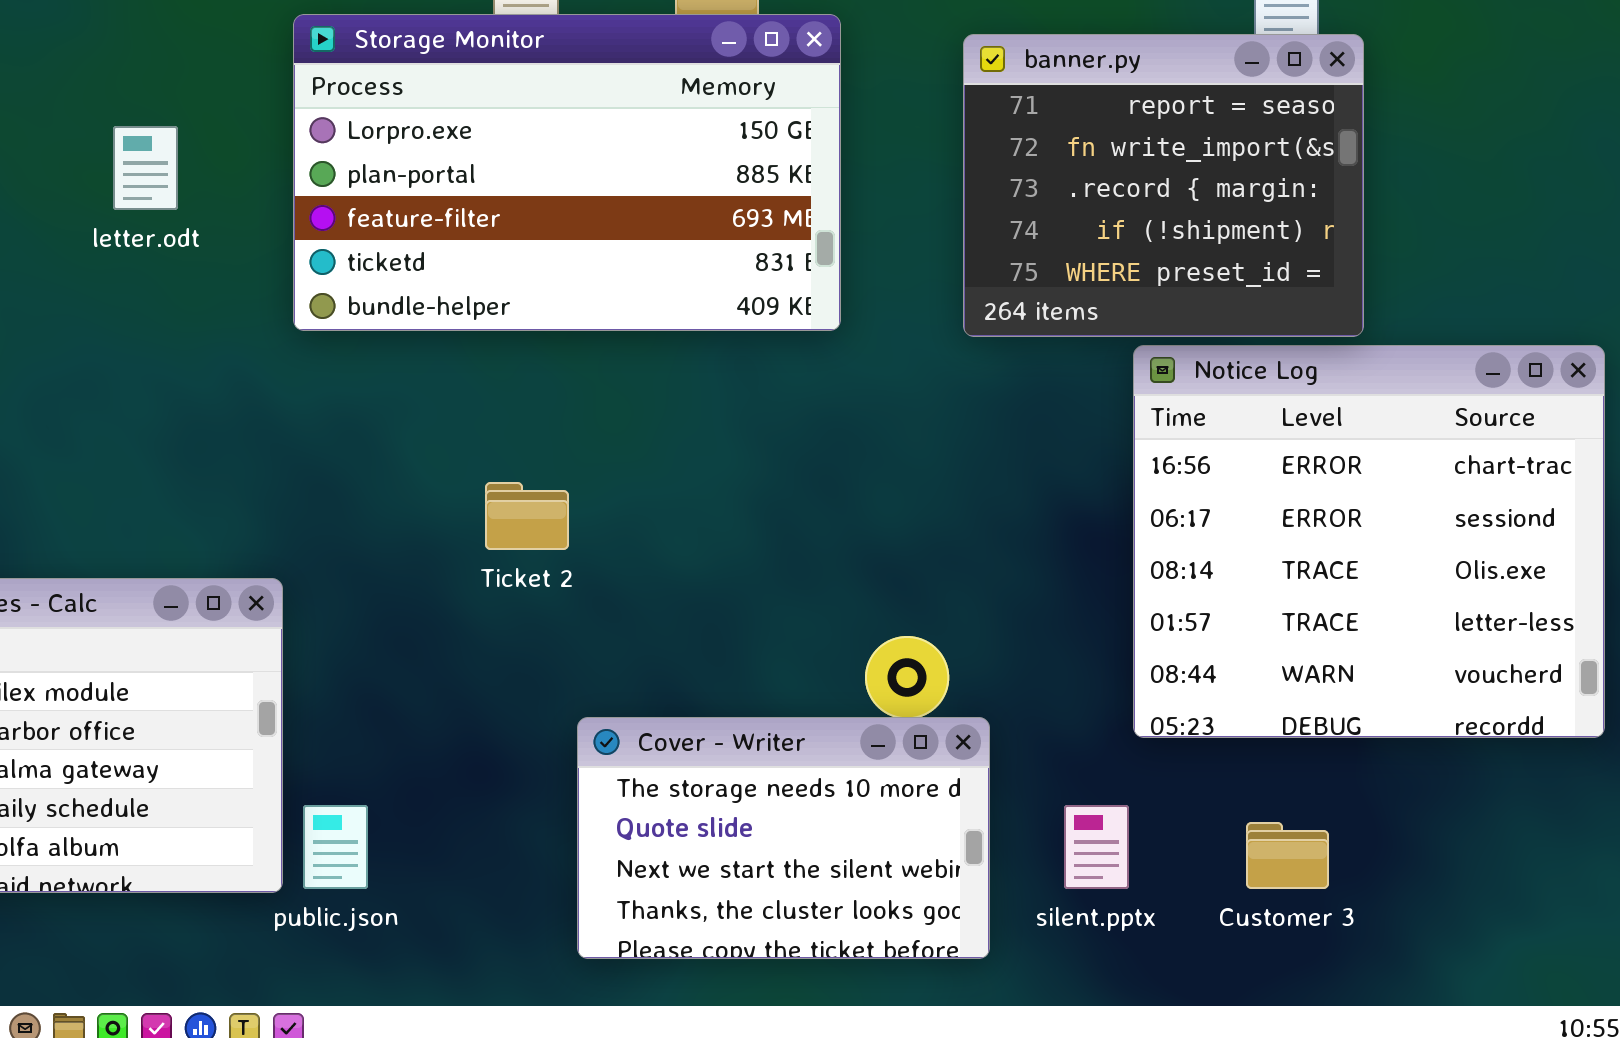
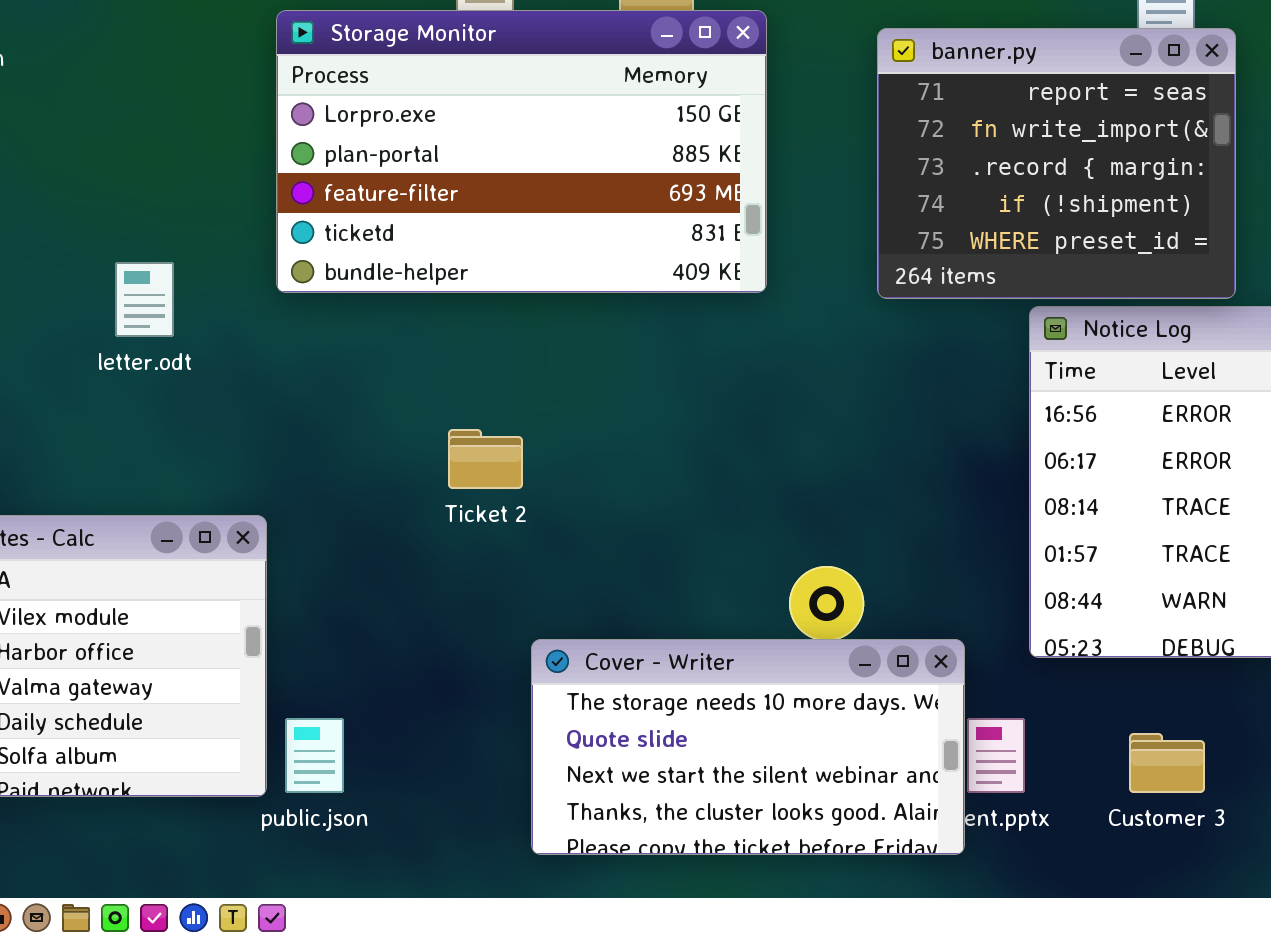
letter.odt: [113,126,178,210] -> [115,262,174,337], moved
Cover - Writer: [577,717,990,959] -> [531,639,965,855], resized

